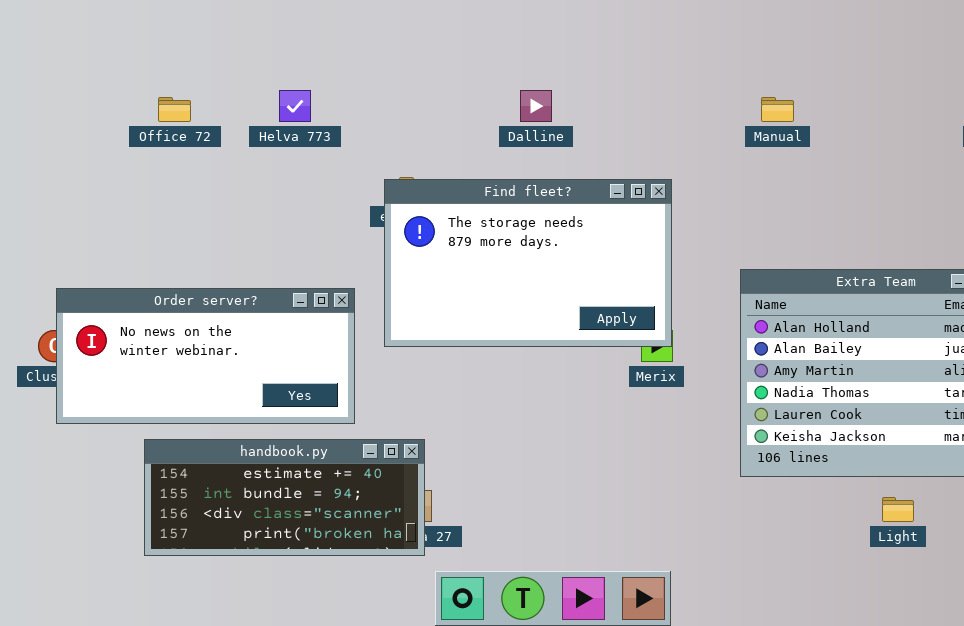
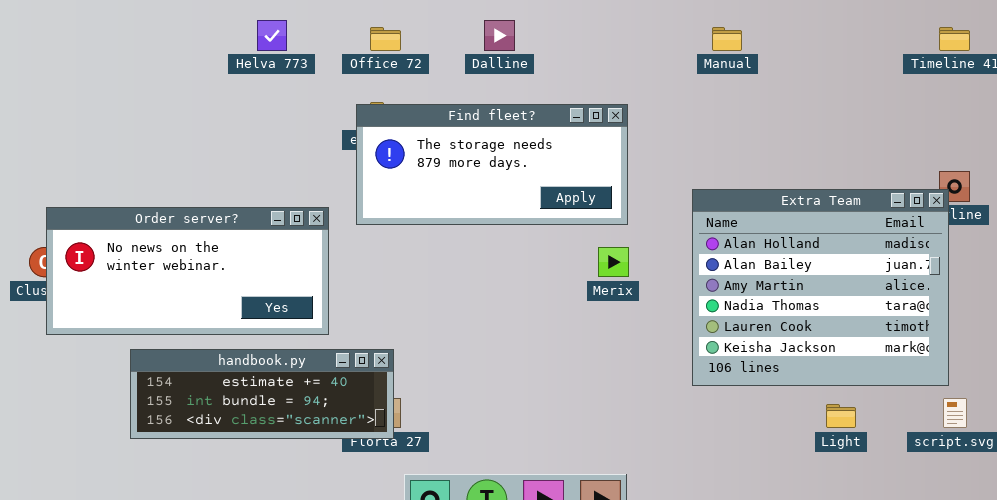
Office 72: [158,97,191,122] -> [370,27,401,51], moved
Find fleet?: [384,179,672,347] -> [356,104,628,225], resized
handbook.py: [144,439,425,556] -> [130,349,394,439], resized

